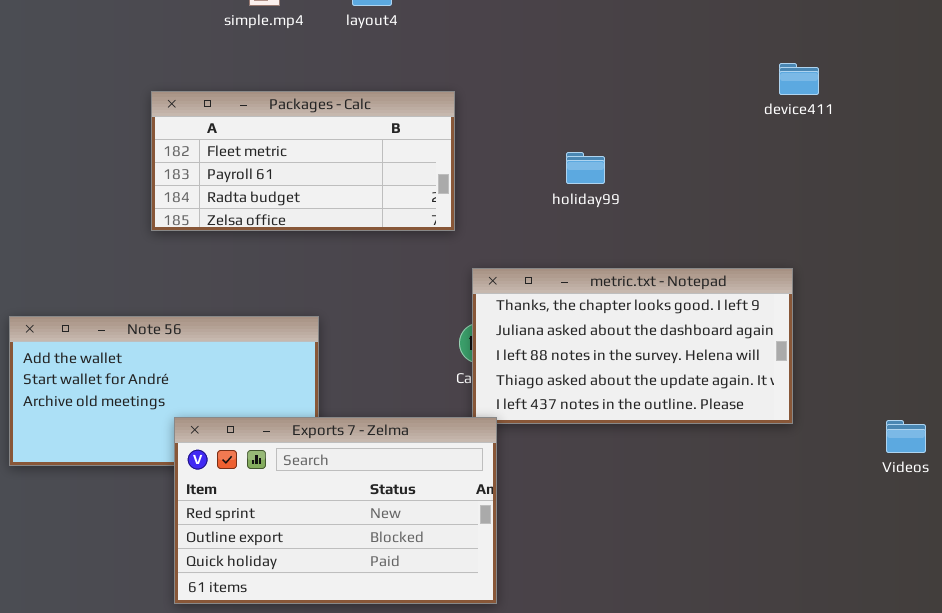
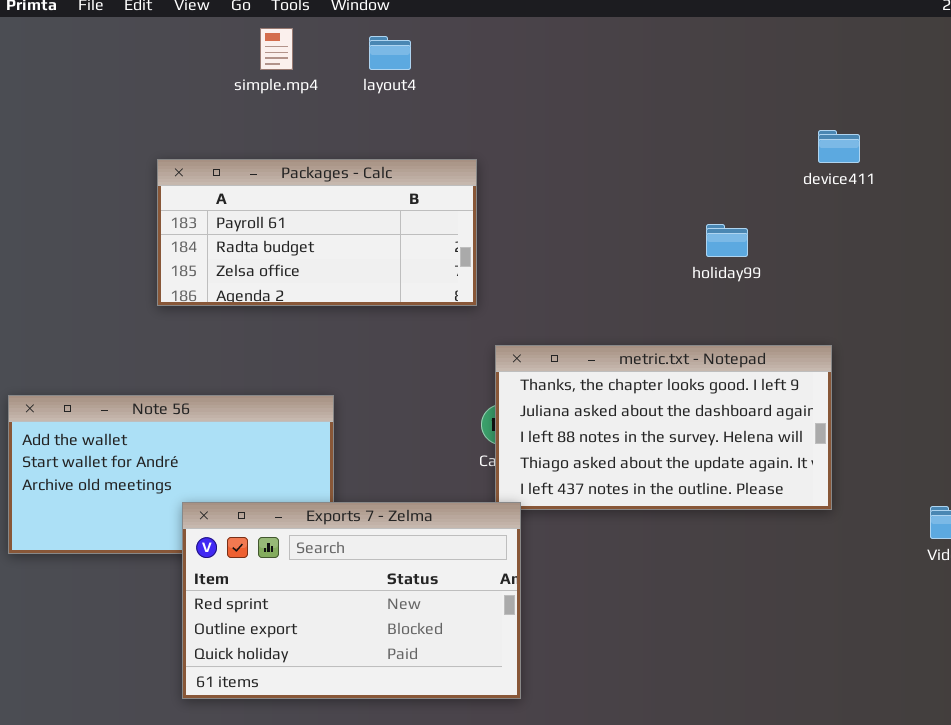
Packages - Calc: [151,91,455,231] -> [157,159,477,306], scrolled down 1 row
holiday99: [566,152,605,184] -> [706,224,748,257], moved

